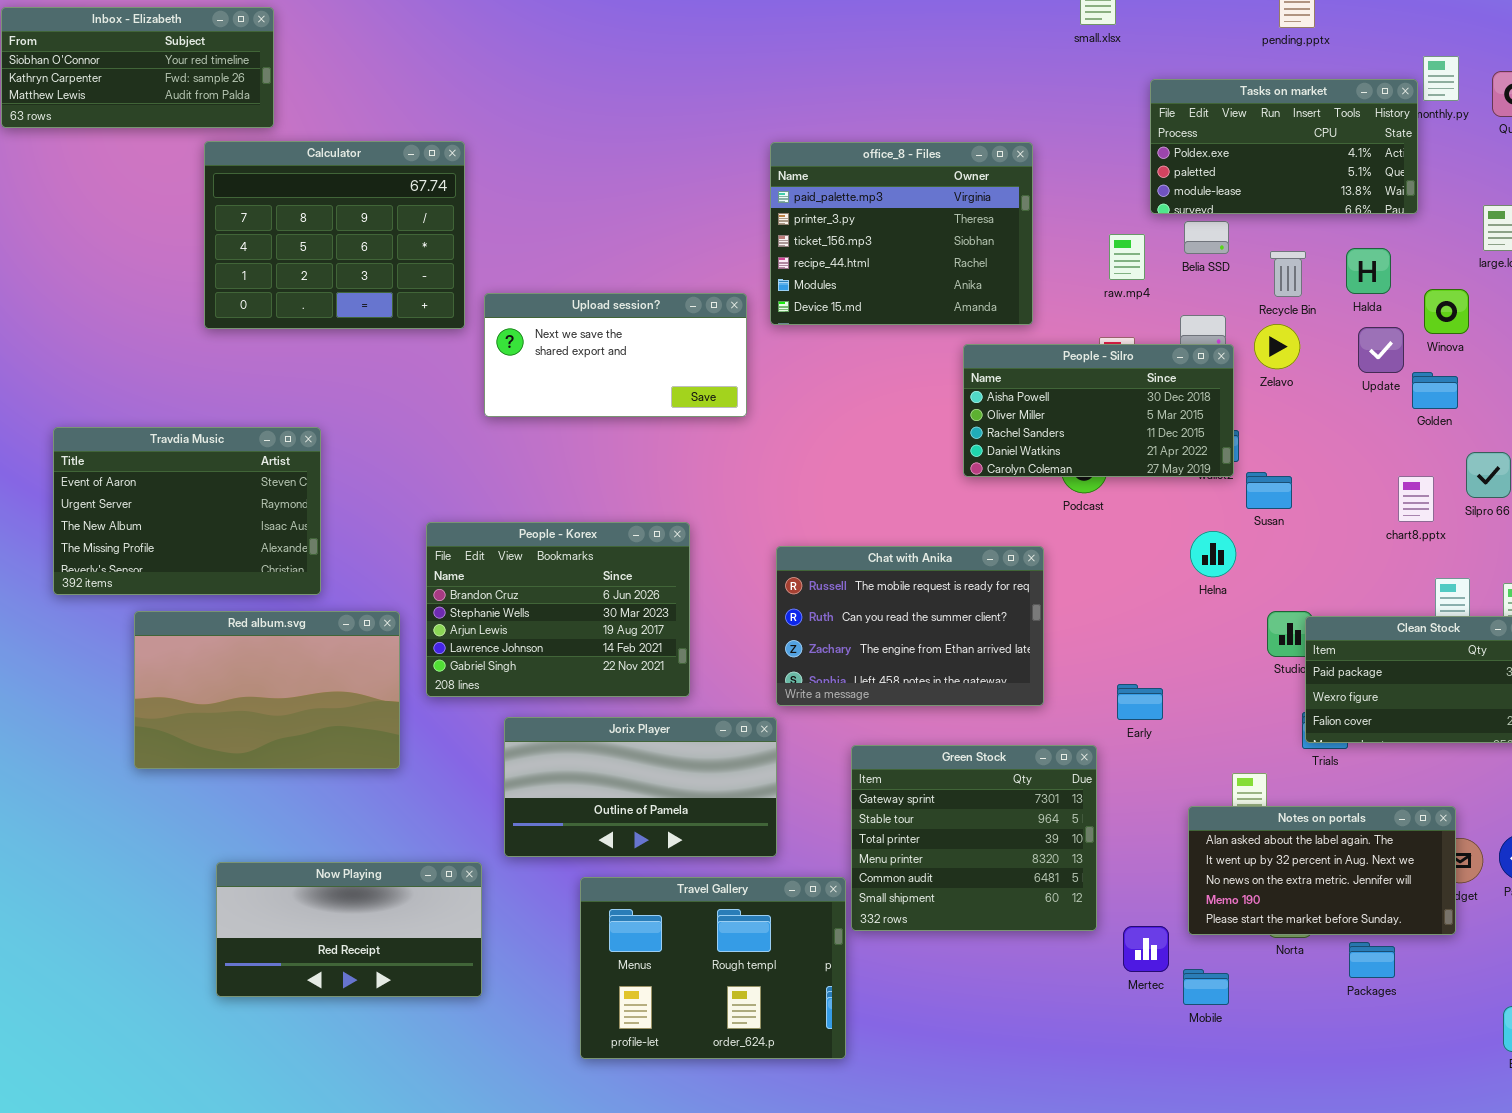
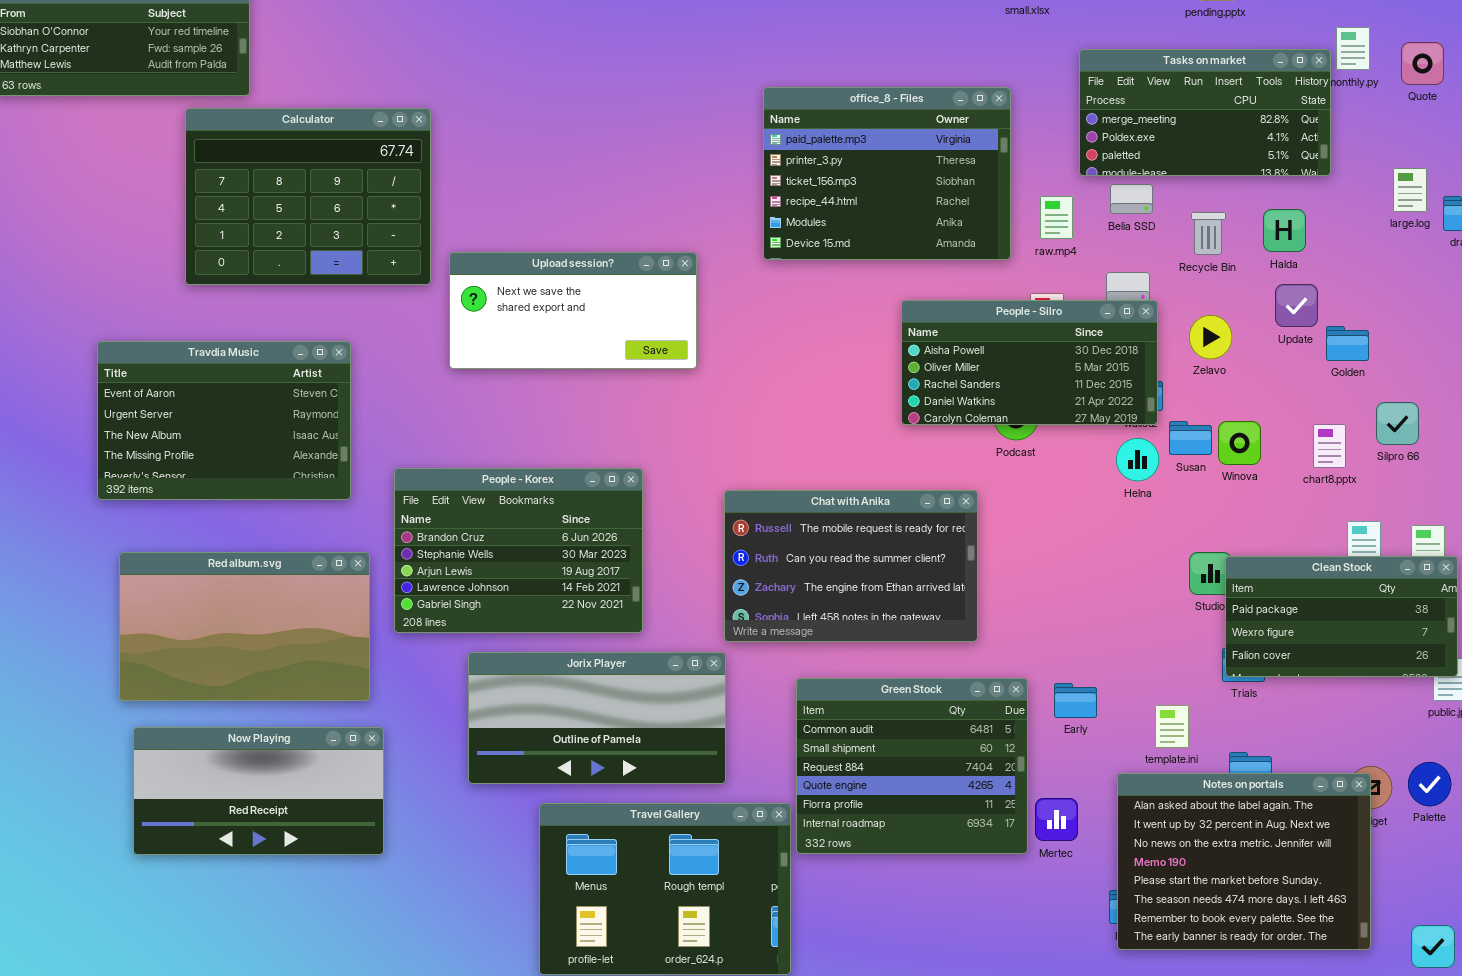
Tasks on market: [1150,79,1418,214] -> [1079,49,1331,176], scrolled up 1 row
office_8 - Files: [770,142,1033,325] -> [763,87,1011,260], moved
Winova: [1424,289,1469,334] -> [1218,421,1261,465], moved
Zelavo: [1254,324,1300,369] -> [1189,315,1232,359], moved
Travdia Music: [53,427,321,595] -> [97,341,351,500], moved
Helna: [1190,531,1236,577] -> [1116,438,1159,481], moved
Early: [1117,684,1163,720] -> [1054,683,1097,718], moved
Green Stock: [851,745,1097,931] -> [796,678,1028,854], scrolled down 4 rows
Notes on portals: [1188,806,1456,935] -> [1117,773,1371,950], moved, resized
Now Playing: [216,862,482,997] -> [133,727,384,855], moved
Mertec: [1123,926,1169,972] -> [1035,798,1078,841], moved

